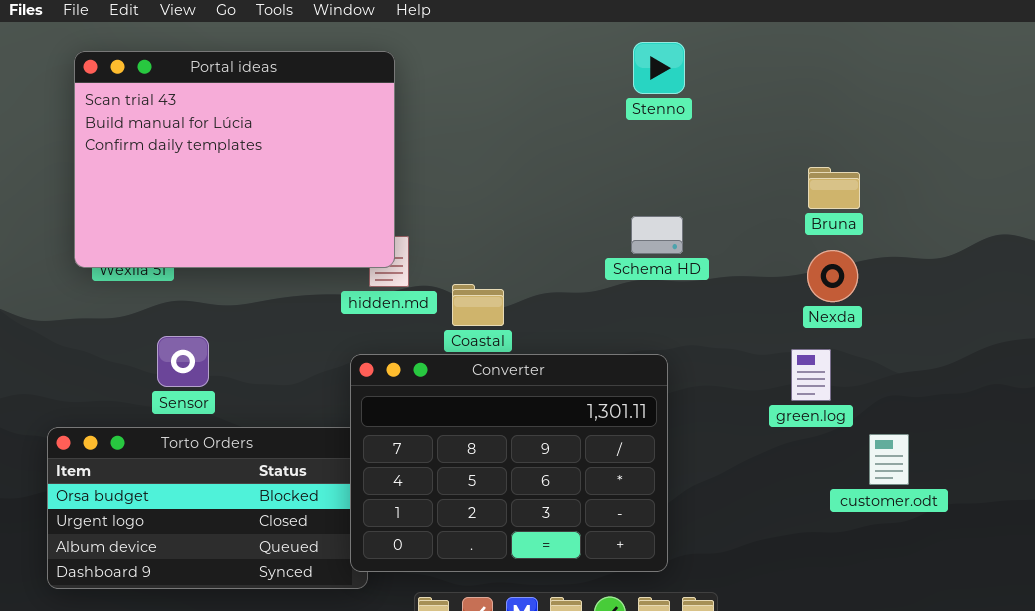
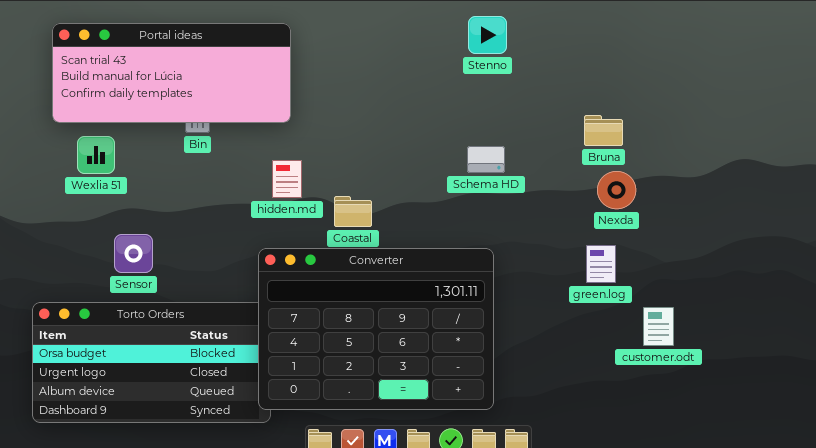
Portal ideas: [74,51,395,268] -> [52,23,291,123], resized
Bruna: [808,167,860,209] -> [584,115,623,146], moved

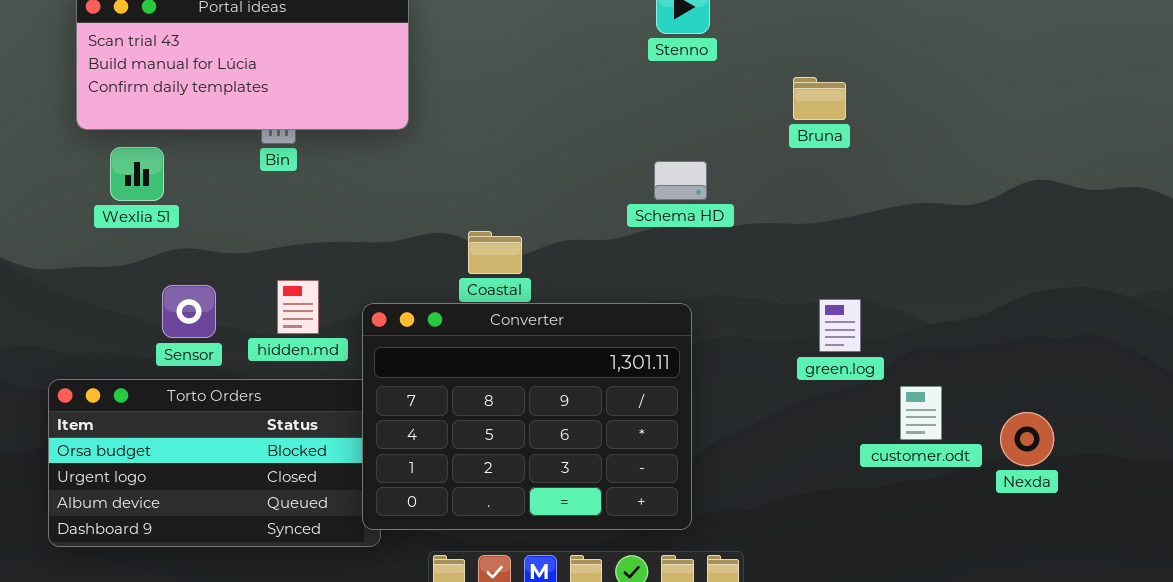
Bruna: [584,115,623,146] -> [793,77,846,120], moved
hidden.md: [272,160,302,198] -> [277,280,319,334], moved
Nexda: [597,171,636,209] -> [1000,412,1054,466], moved

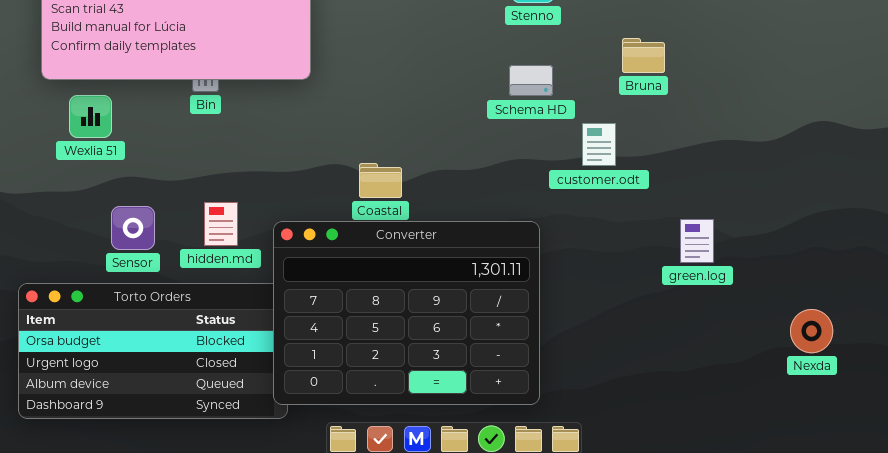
Schema HD: [654,161,707,200] -> [509,65,553,96], moved
green.log: [819,299,861,352] -> [680,219,714,263], moved
customer.odt: [900,386,942,440] -> [582,123,616,166], moved

